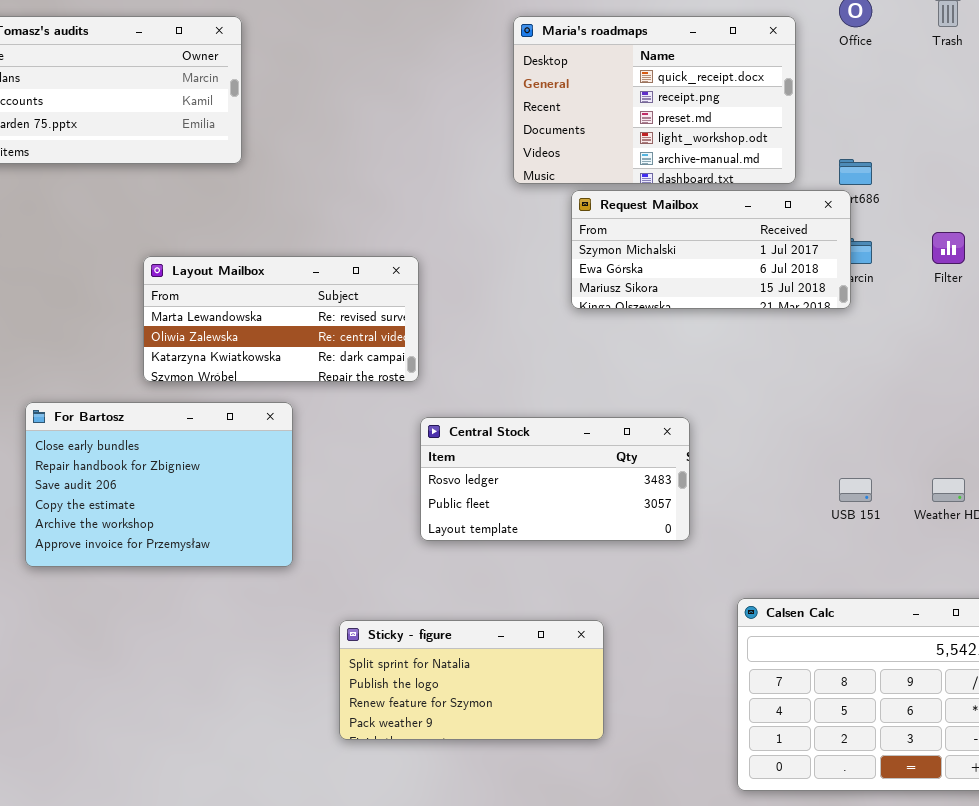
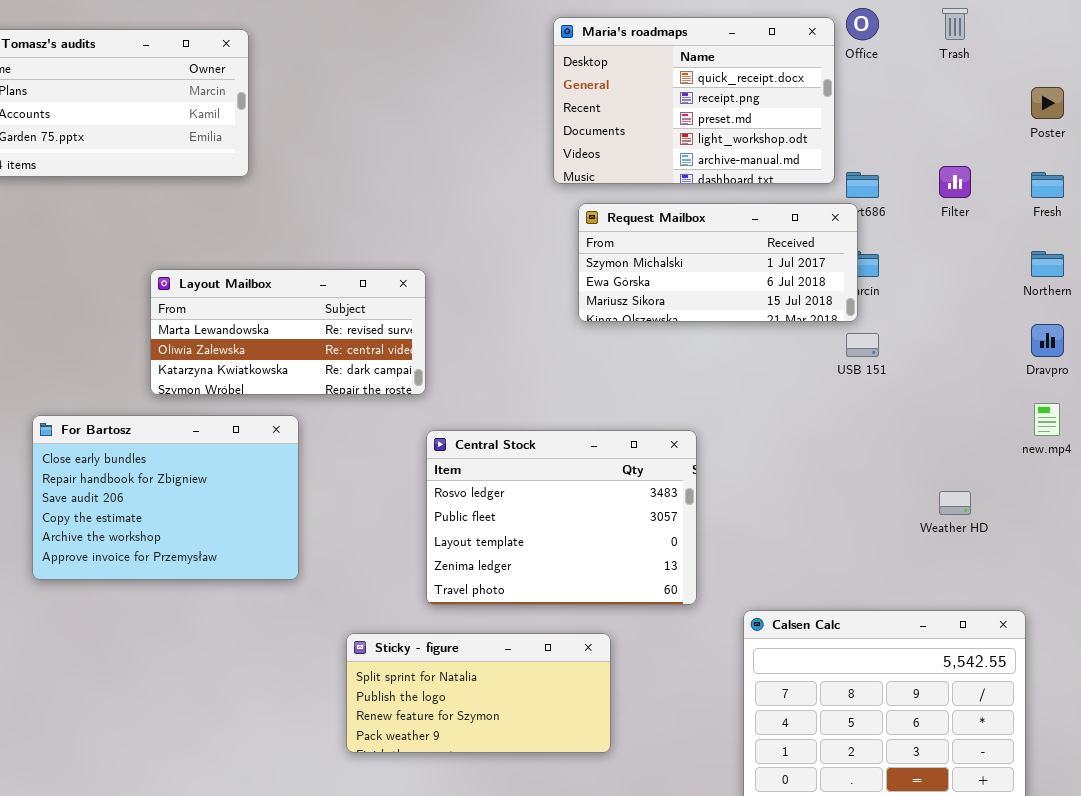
Maria's roadmaps: [513,16,796,184] -> [553,17,835,184], moved
Filter: [932,232,965,264] -> [939,166,971,198], moved
Central Stock: [420,417,690,541] -> [426,430,697,605], resized
USB 151: [839,478,872,502] -> [846,333,879,357], moved

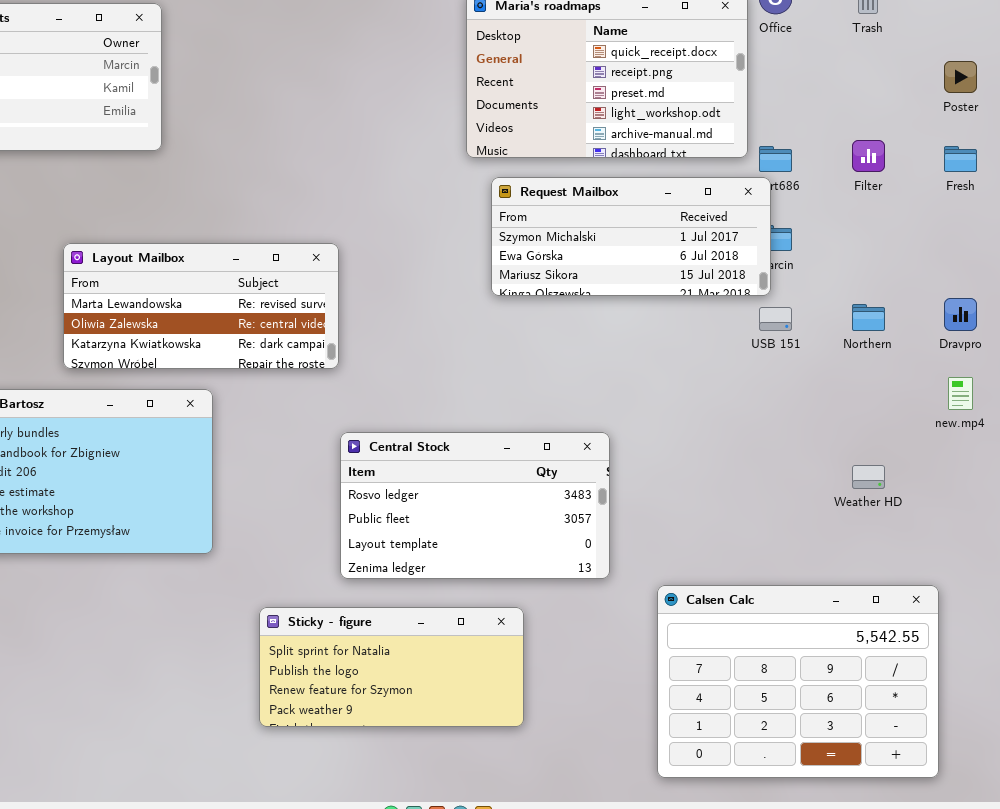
Northern: [1031,251,1064,277] -> [852,304,885,331], moved
Central Stock: [426,430,697,605] -> [340,432,610,579], resized

